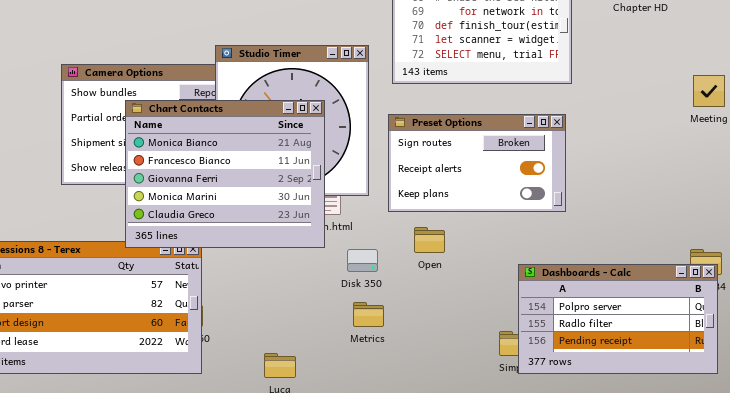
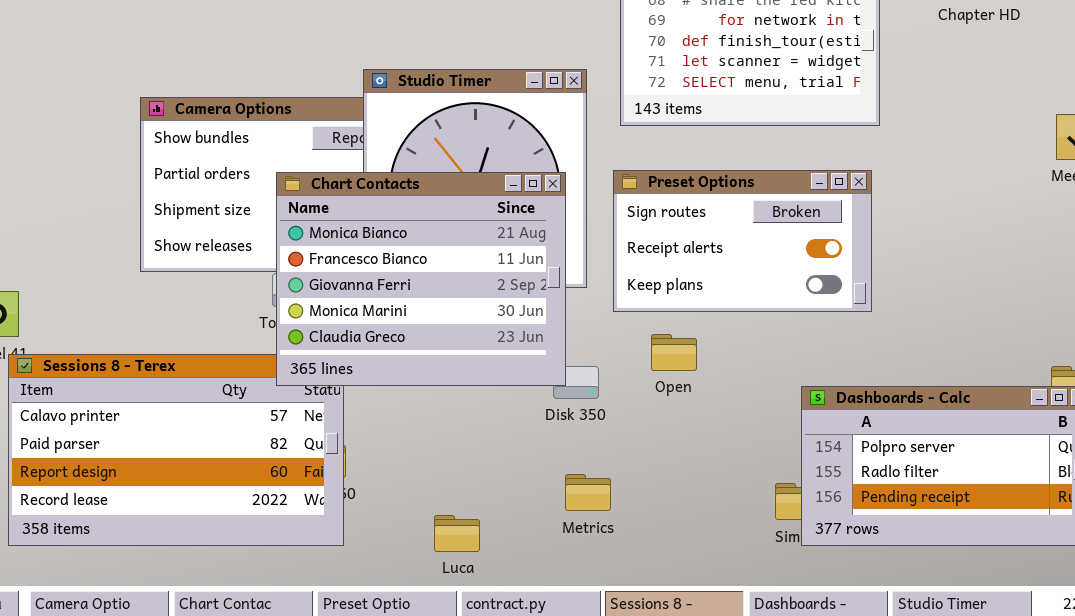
Chart Contacts: [125,100,325,248] -> [276,172,566,386], moved
Metrics: [353,302,384,327] -> [565,474,611,511], moved

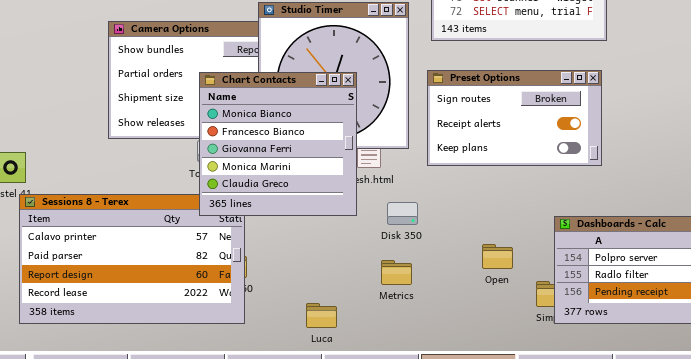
Chart Contacts: [276,172,566,386] -> [199,72,357,216], resized
Open: [651,334,697,371] -> [482,244,513,269], moved
Metrics: [565,474,611,511] -> [381,260,412,285], moved

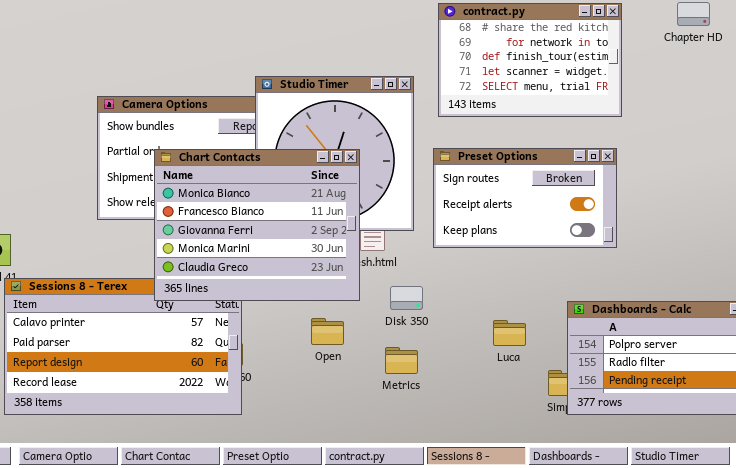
Chart Contacts: [199,72,357,216] -> [154,149,360,301], resized
Open: [482,244,513,269] -> [311,318,344,345], moved
Luca: [306,303,337,328] -> [493,320,526,346], moved

